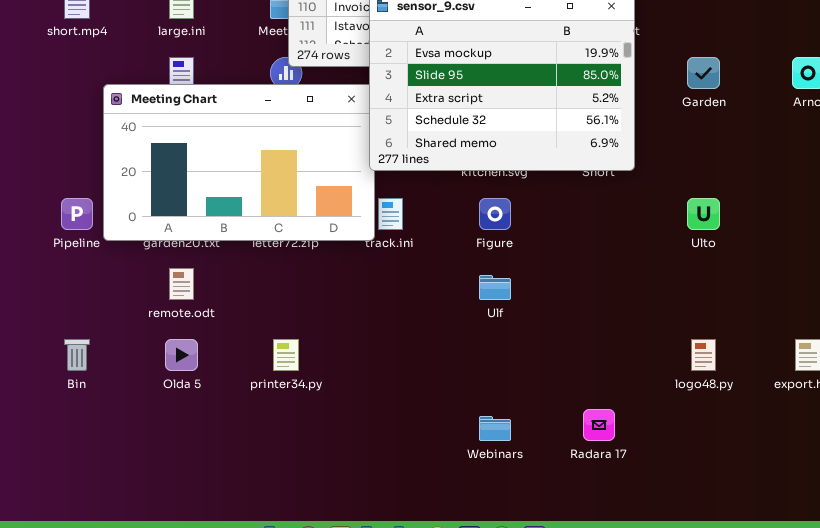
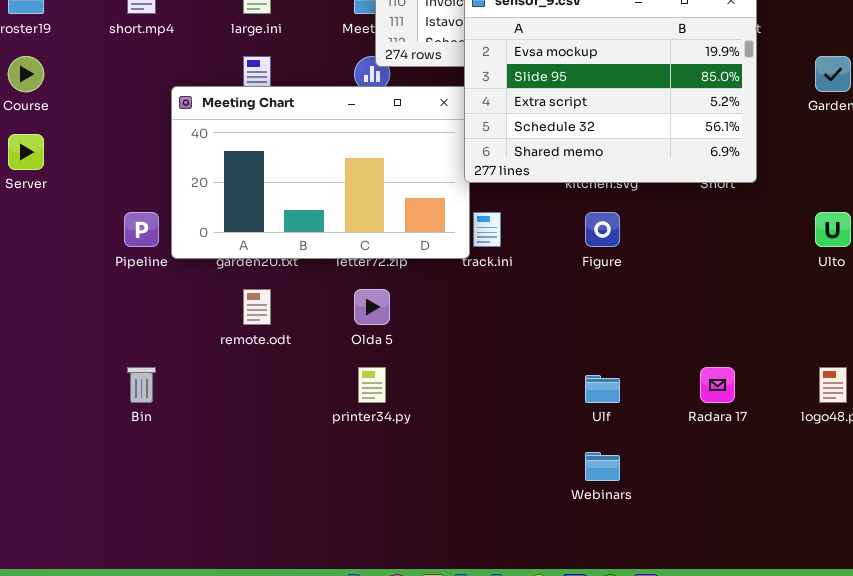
Ulf: [479,275,511,300] -> [585,375,620,403], moved
Olda 5: [165,339,198,371] -> [354,289,390,325], moved
Radara 17: [583,409,615,441] -> [700,367,735,403], moved

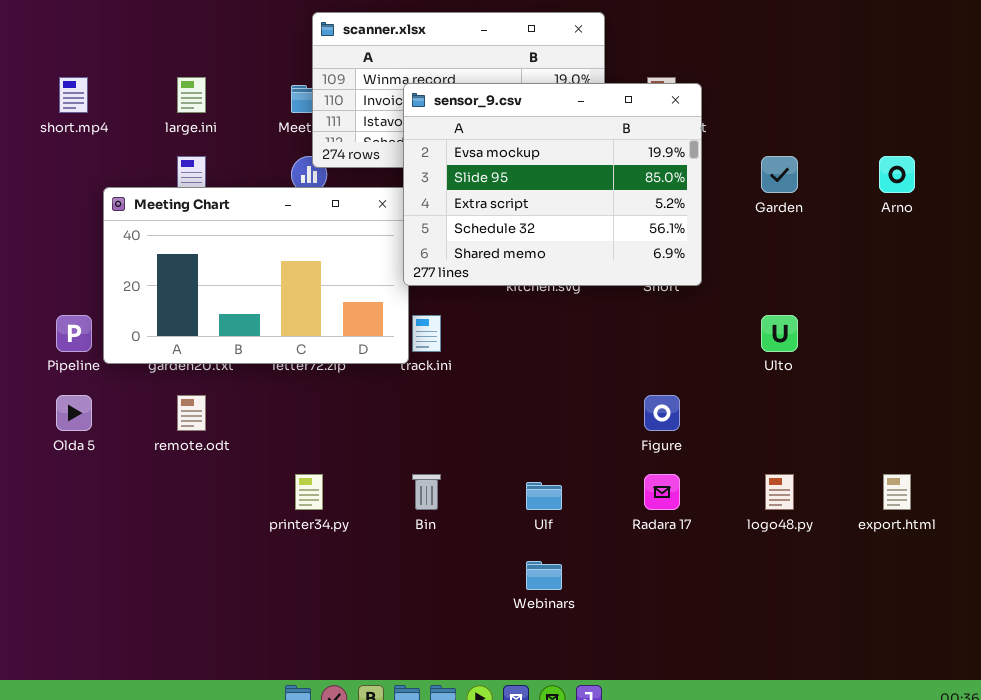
Figure: [585,212,620,247] -> [644,395,680,431], moved
Olda 5: [354,289,390,325] -> [56,395,92,431], moved
Bin: [127,367,156,403] -> [412,474,441,510], moved

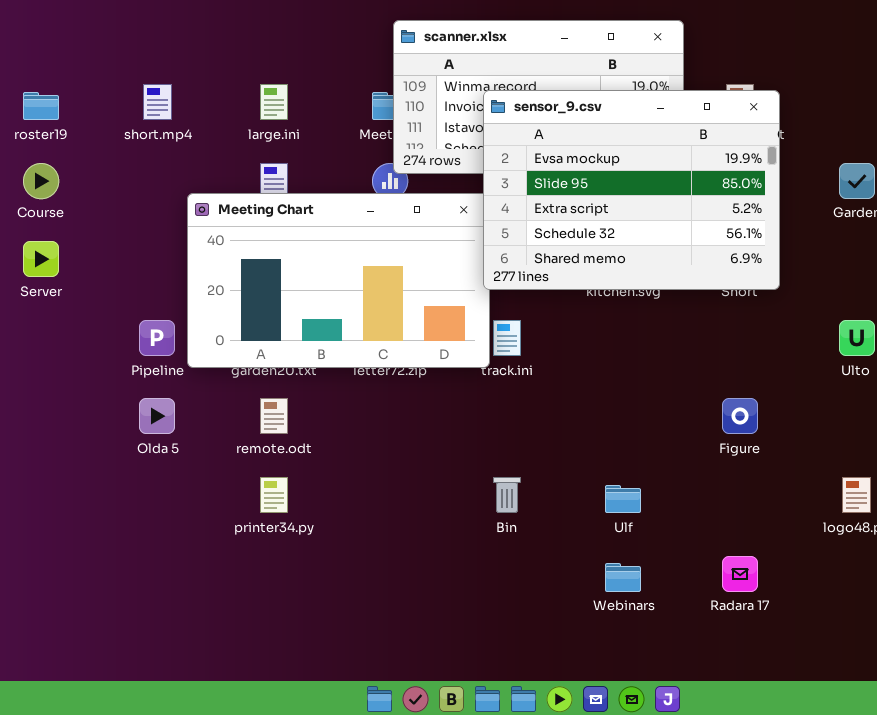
printer34.py: [295,474,323,510] -> [260,477,288,513], moved
Radara 17: [644,474,680,510] -> [722,556,758,592], moved

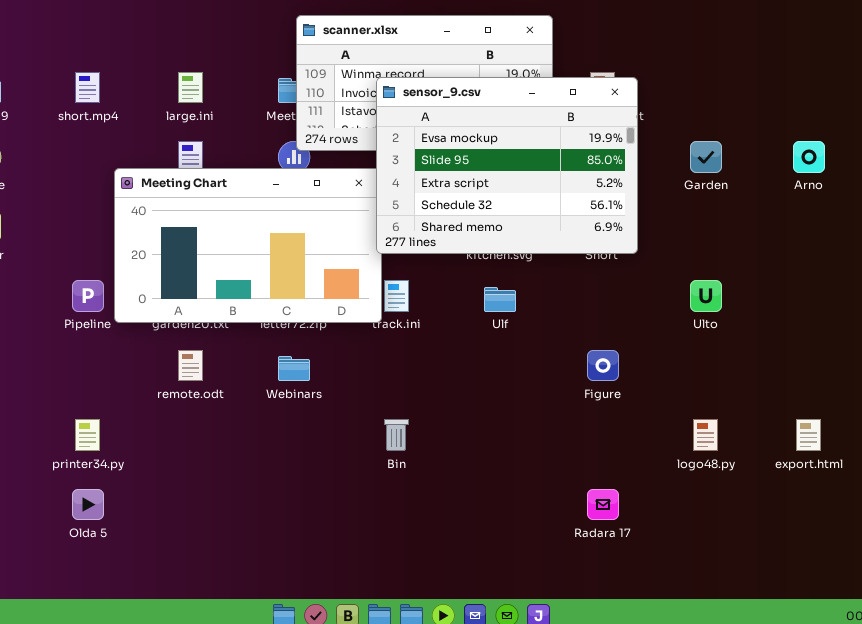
Olda 5: [139,398,175,434] -> [72,489,104,520], moved
printer34.py: [260,477,288,513] -> [75,419,100,451], moved
Ulf: [605,485,641,513] -> [484,287,516,312], moved
Webinars: [605,563,641,592] -> [278,356,310,381], moved

